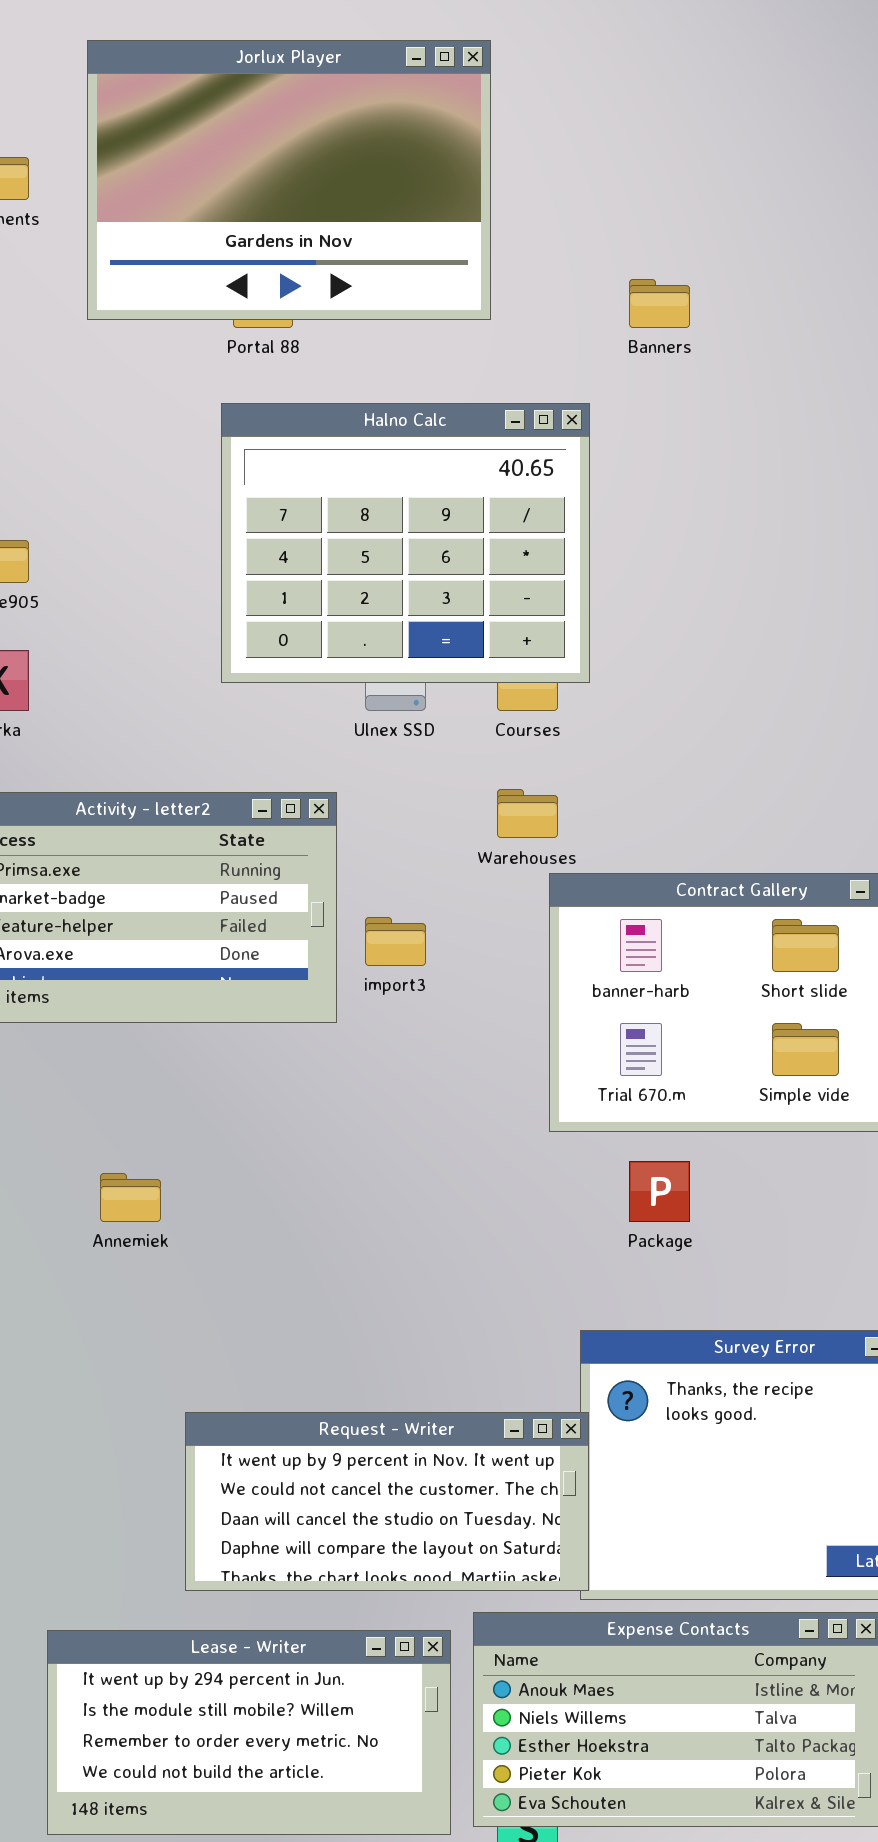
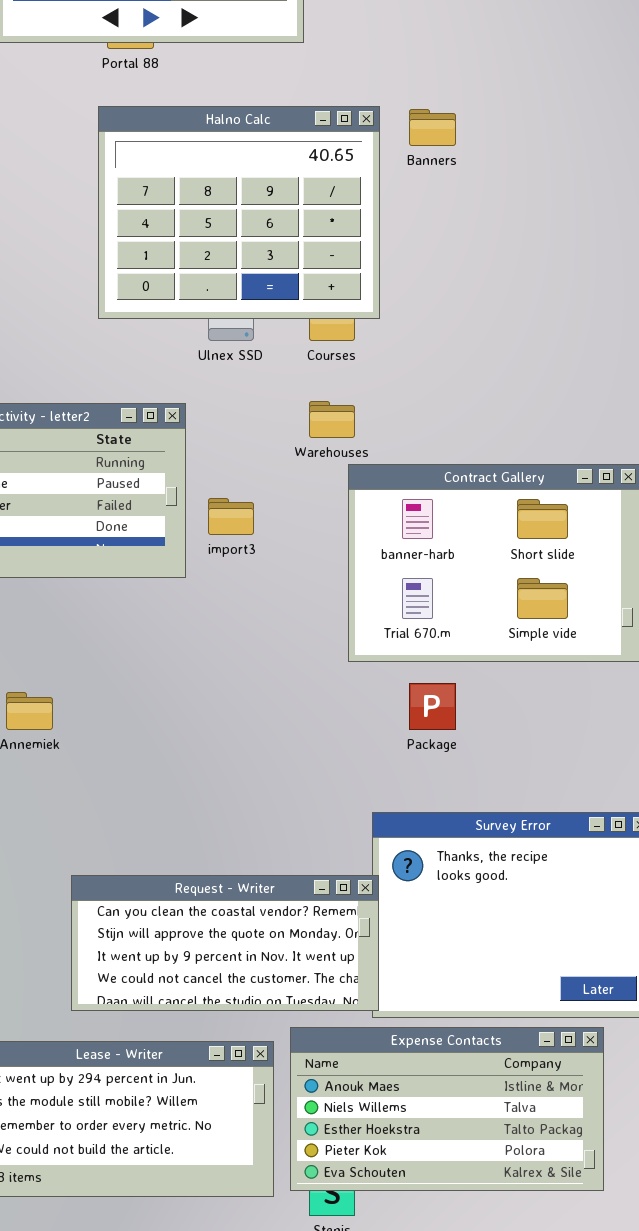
Banners: [629,279,690,328] -> [409,109,456,146], moved
Request - Writer: [185,1412,589,1591] -> [71,875,379,1011], scrolled up 2 rows

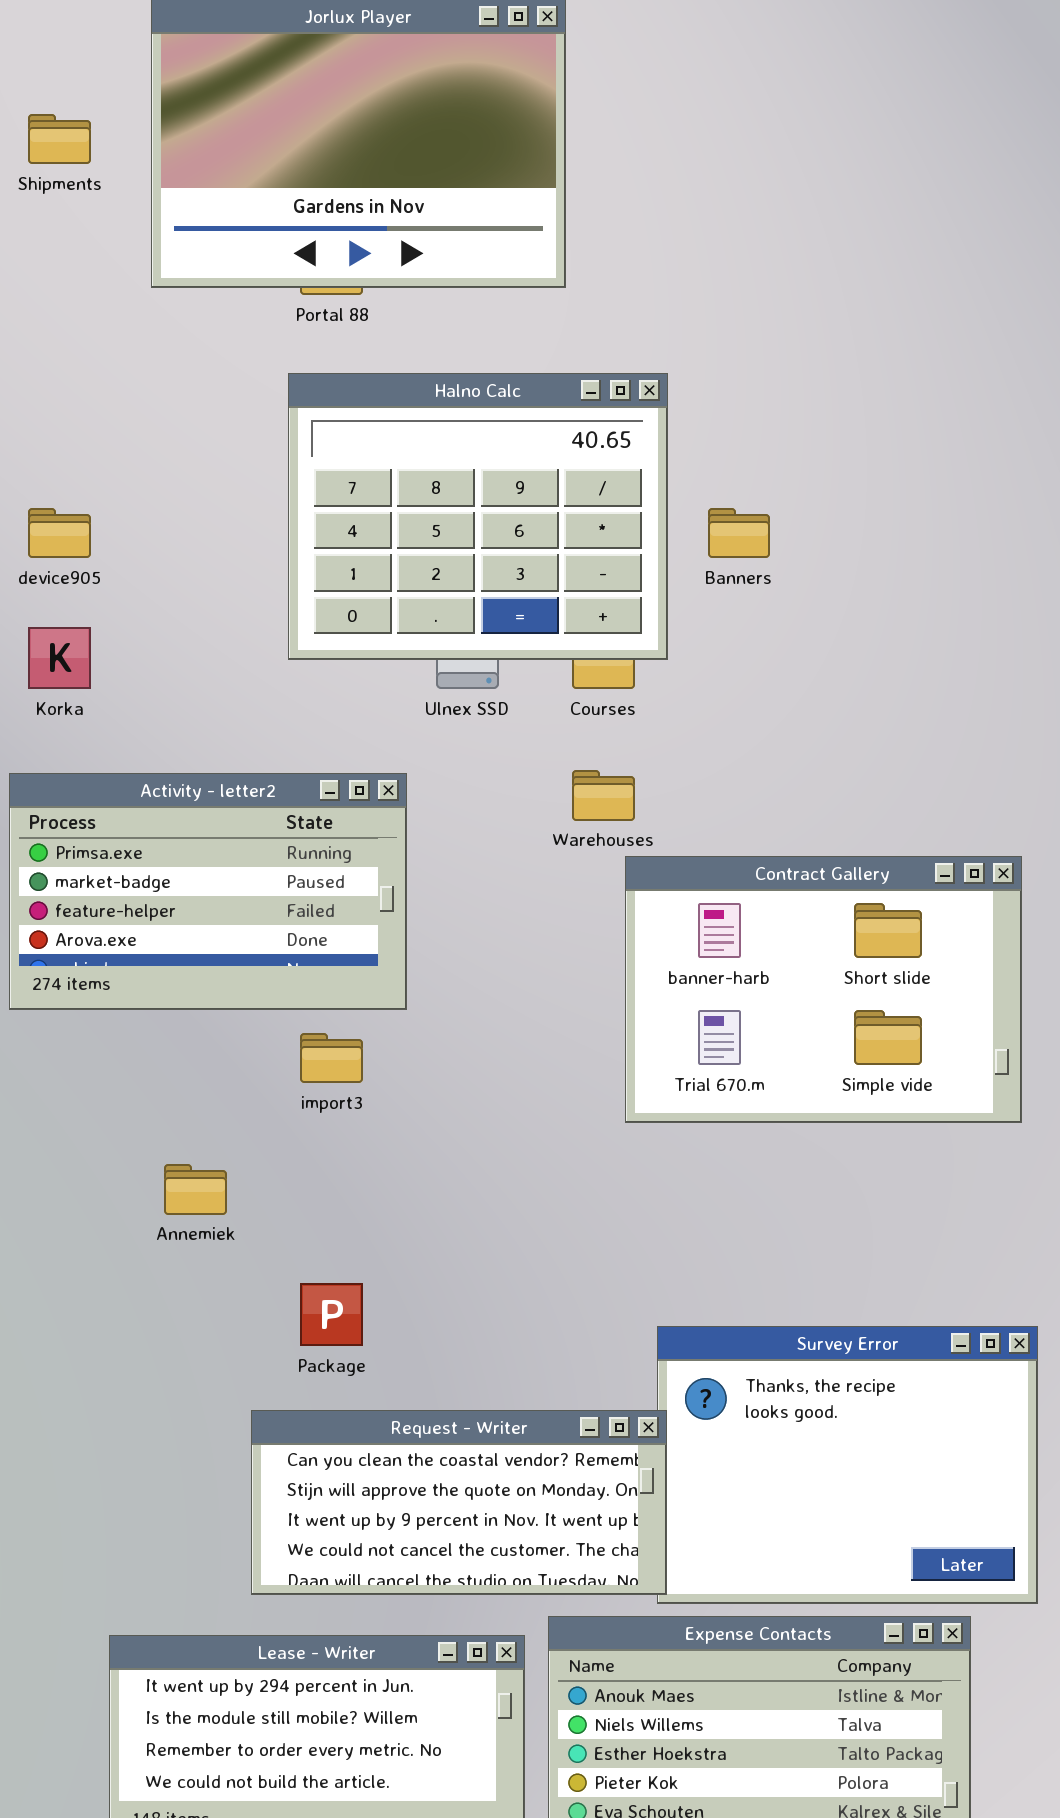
Banners: [409,109,456,146] -> [708,508,770,558], moved
import3: [208,498,254,535] -> [300,1033,363,1083], moved
Package: [409,683,456,730] -> [300,1283,363,1346], moved

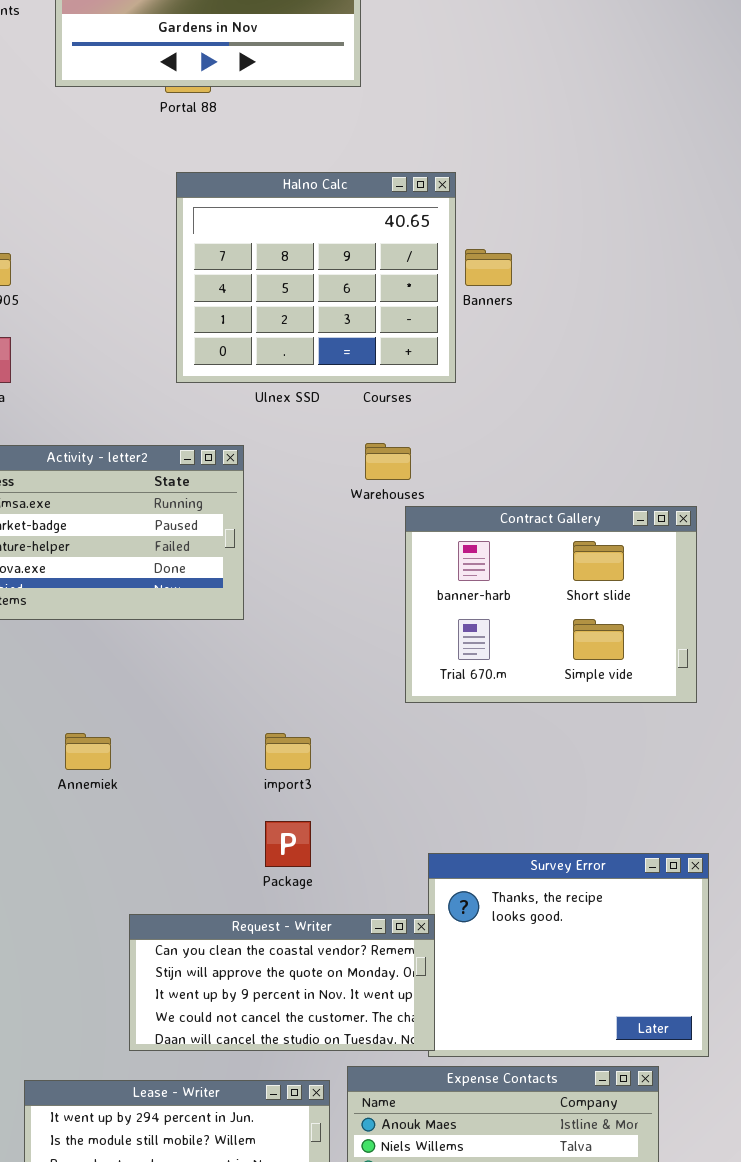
Halno Calc: [288,373,668,660] -> [176,172,456,383], moved
import3: [300,1033,363,1083] -> [265,733,311,770], moved
Package: [300,1283,363,1346] -> [265,821,311,867], moved

